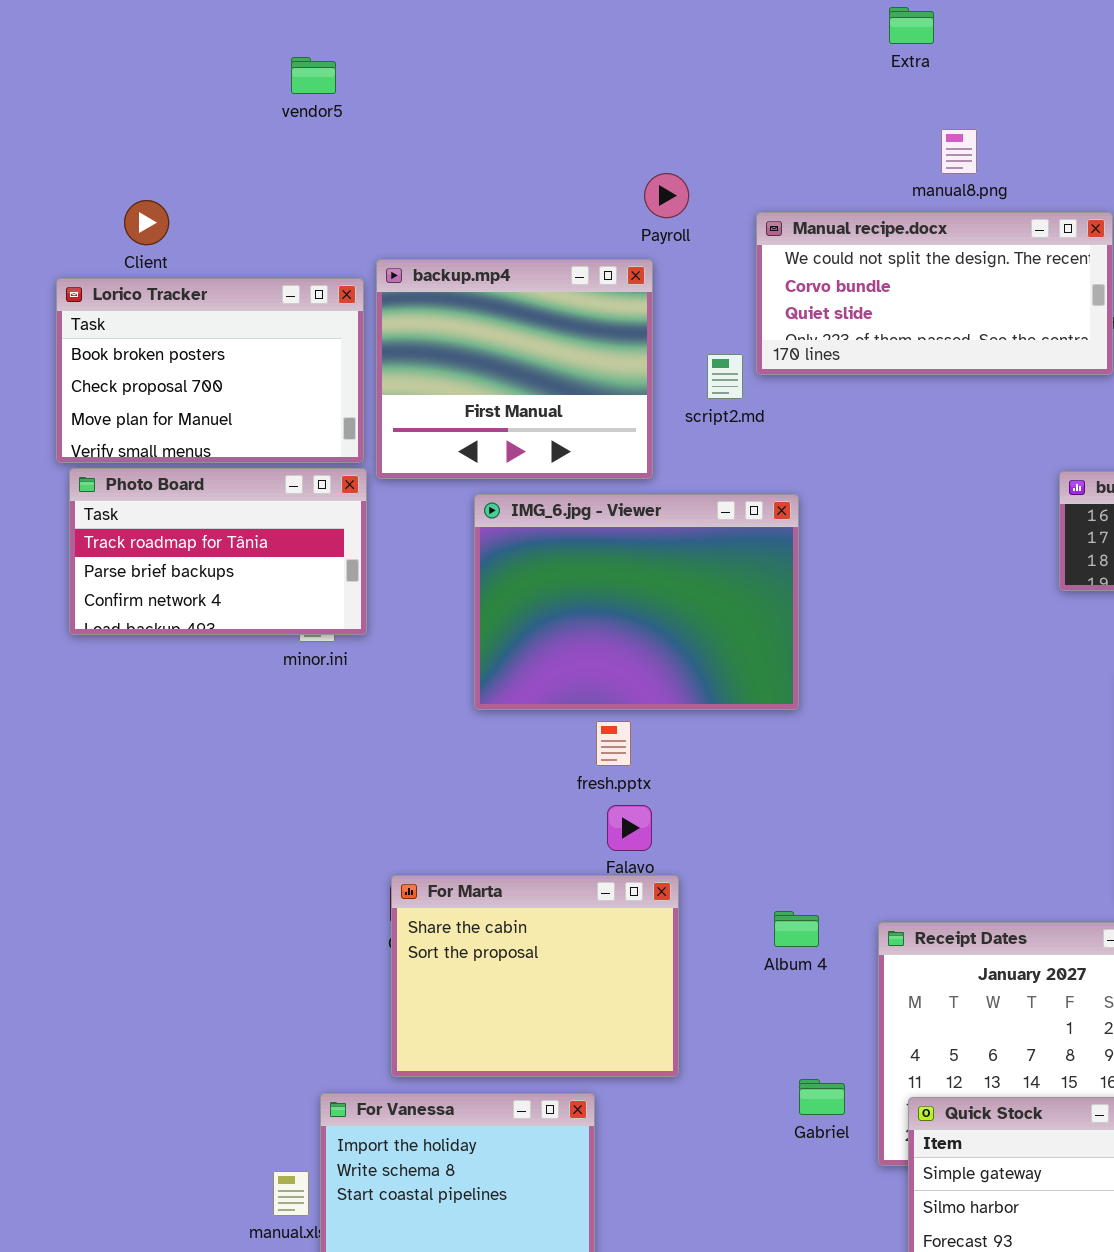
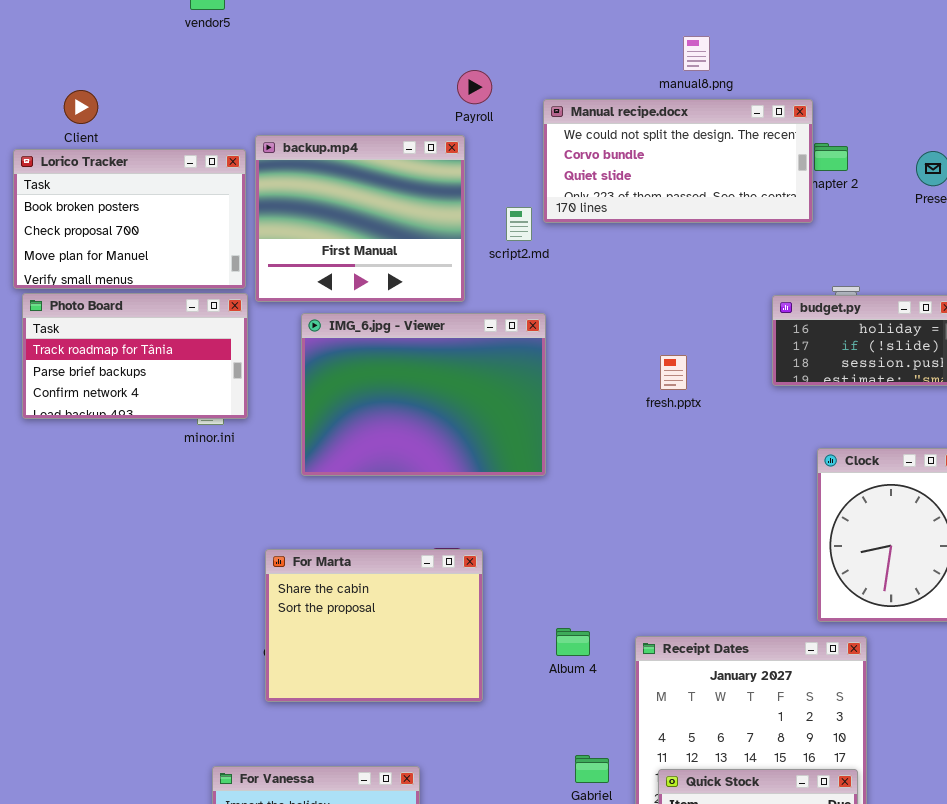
IMG_6.jpg - Viewer: [474,494,799,710] -> [301,313,546,476], moved
fresh.pptx: [596,721,631,766] -> [660,355,687,390], moved
For Marta: [391,875,679,1077] -> [265,549,483,702], moved

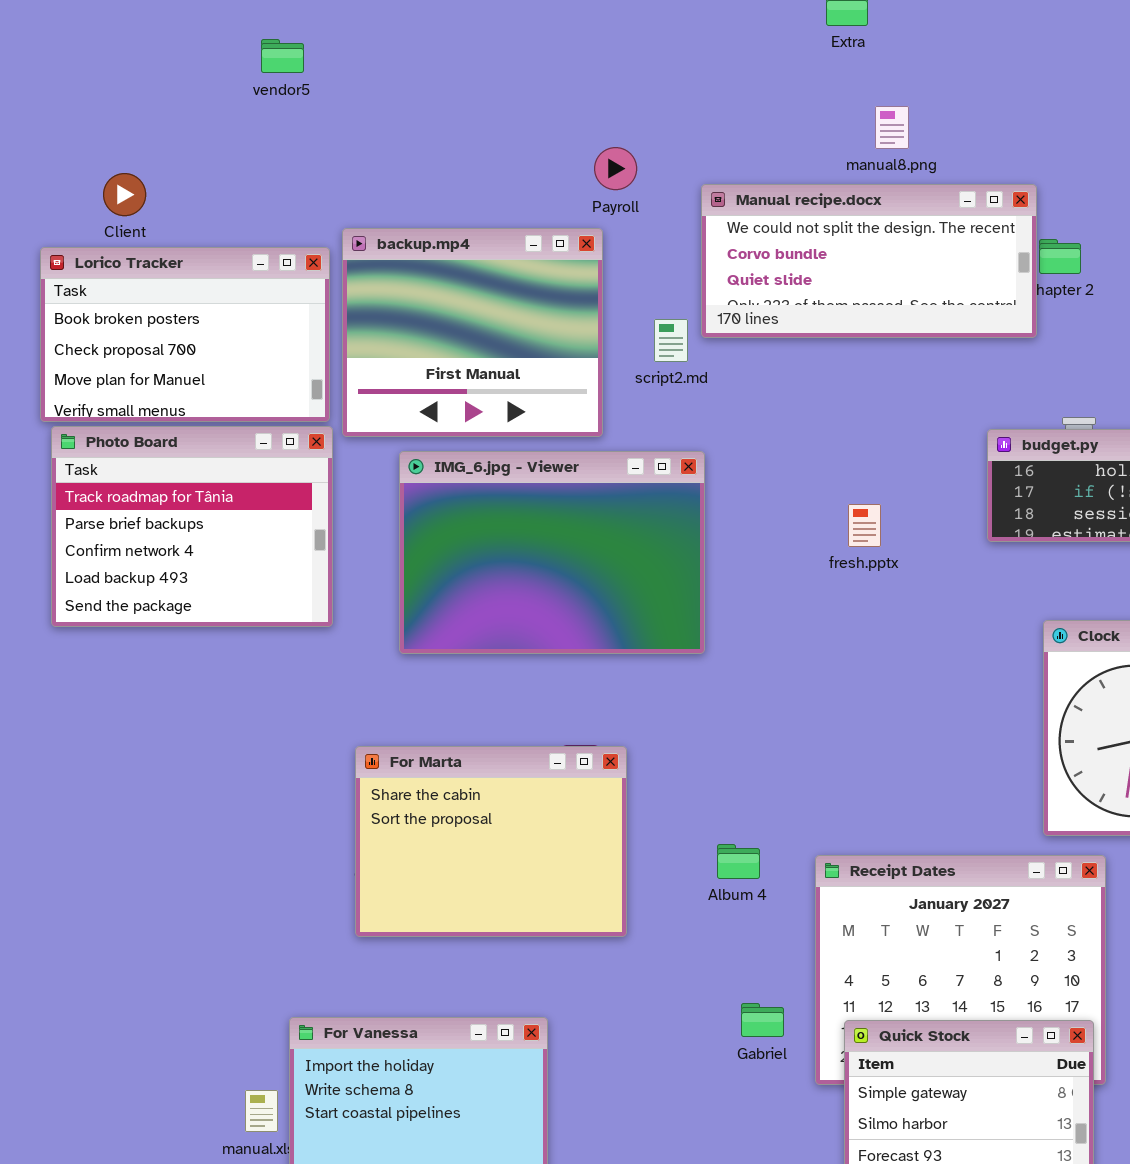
Photo Board: [22,293,248,419] -> [51,426,333,627], resized

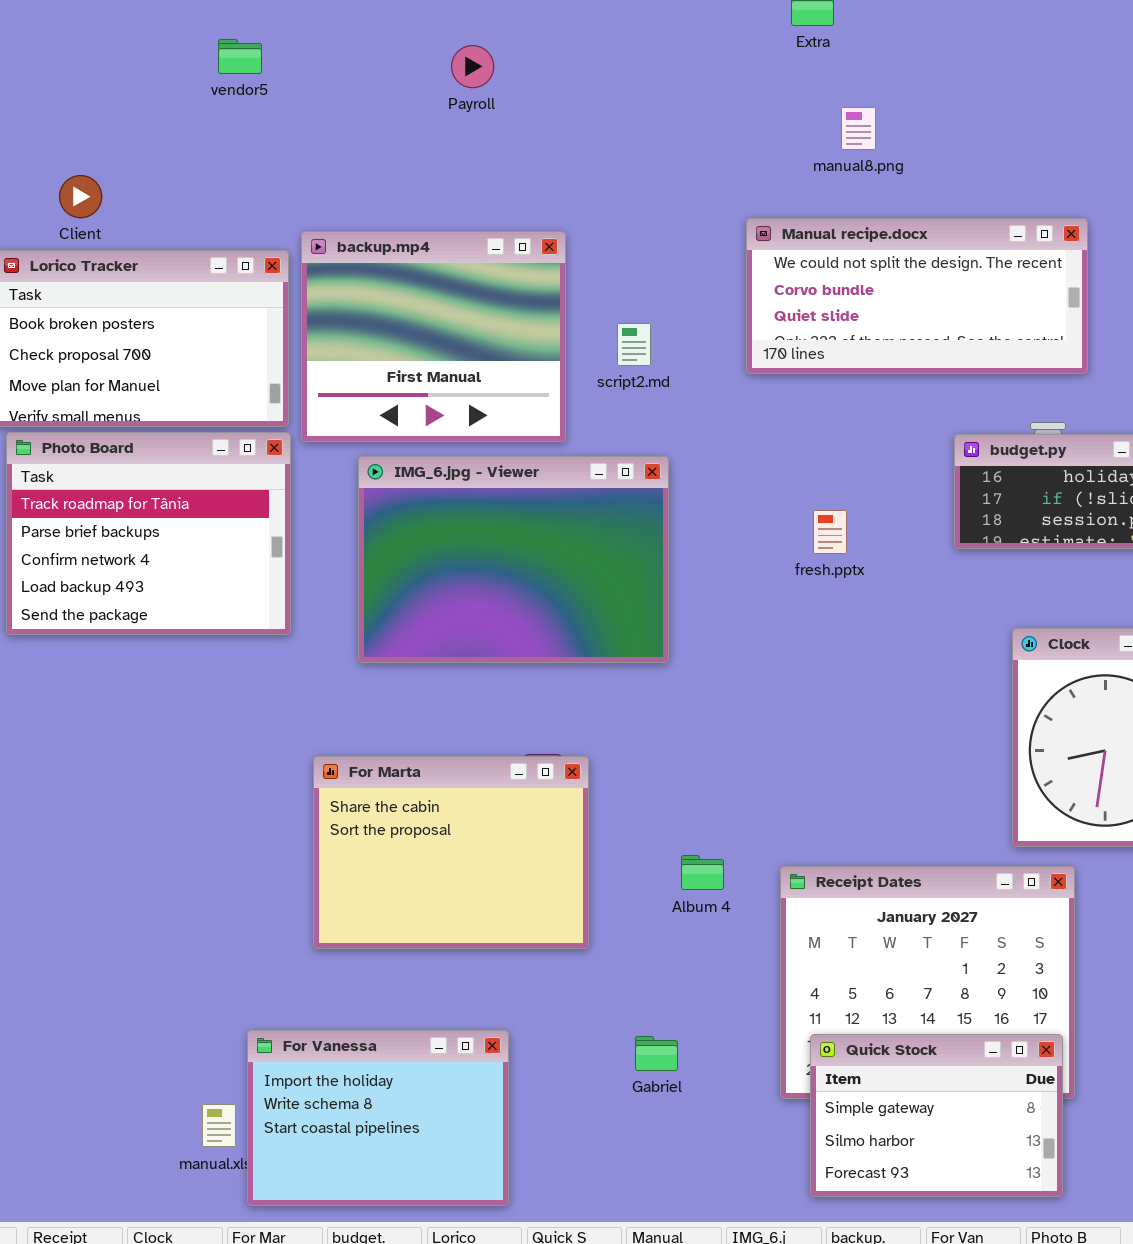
Payroll: [594,147,637,190] -> [451,45,494,88], moved
Manual recipe.docx: [701,184,1037,338] -> [746,218,1088,374], moved
Gabriel: [741,1003,784,1037] -> [635,1036,678,1071], moved

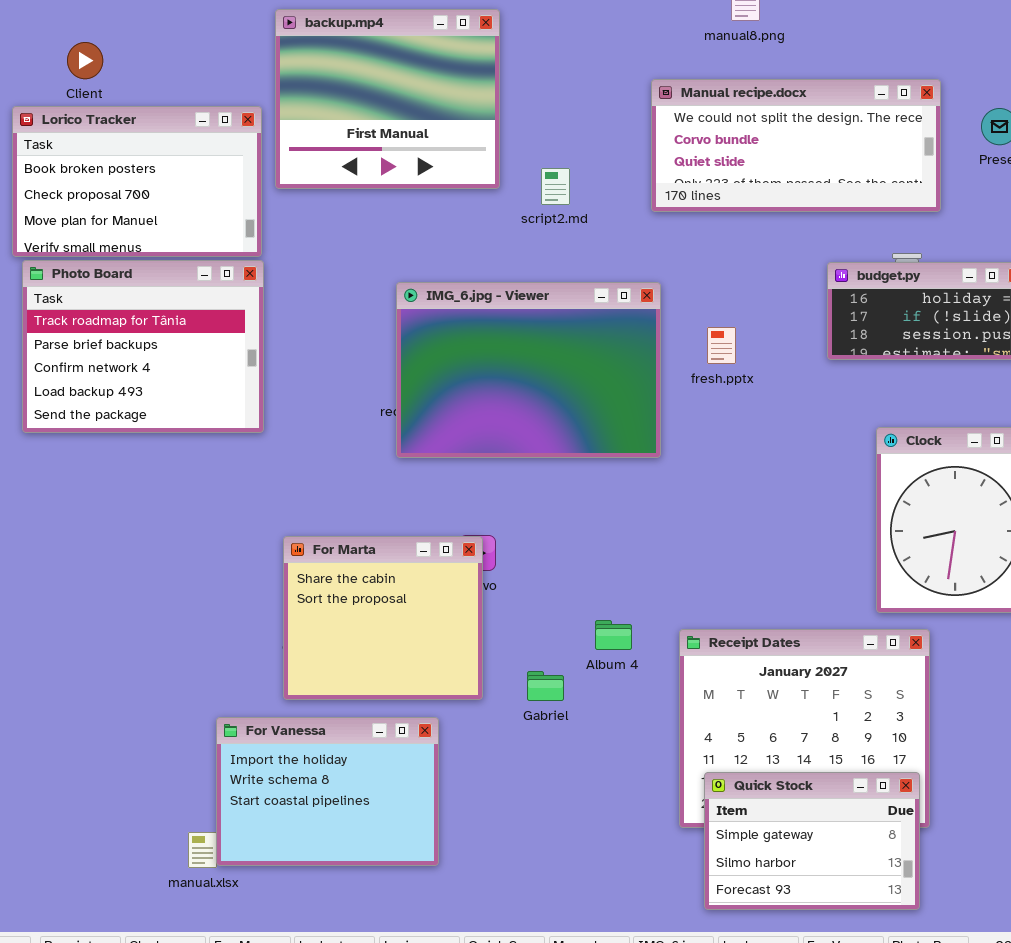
backup.mp4: [301,231,566,442] -> [275,9,500,189], moved
IMG_6.jpg - Viewer: [358,456,669,663] -> [396,282,661,458], moved
For Marta: [313,756,589,949] -> [283,536,483,700], resized
For Vanessa: [247,1030,509,1206] -> [216,717,439,866], moved
Gabriel: [635,1036,678,1071] -> [527,671,564,701], moved

